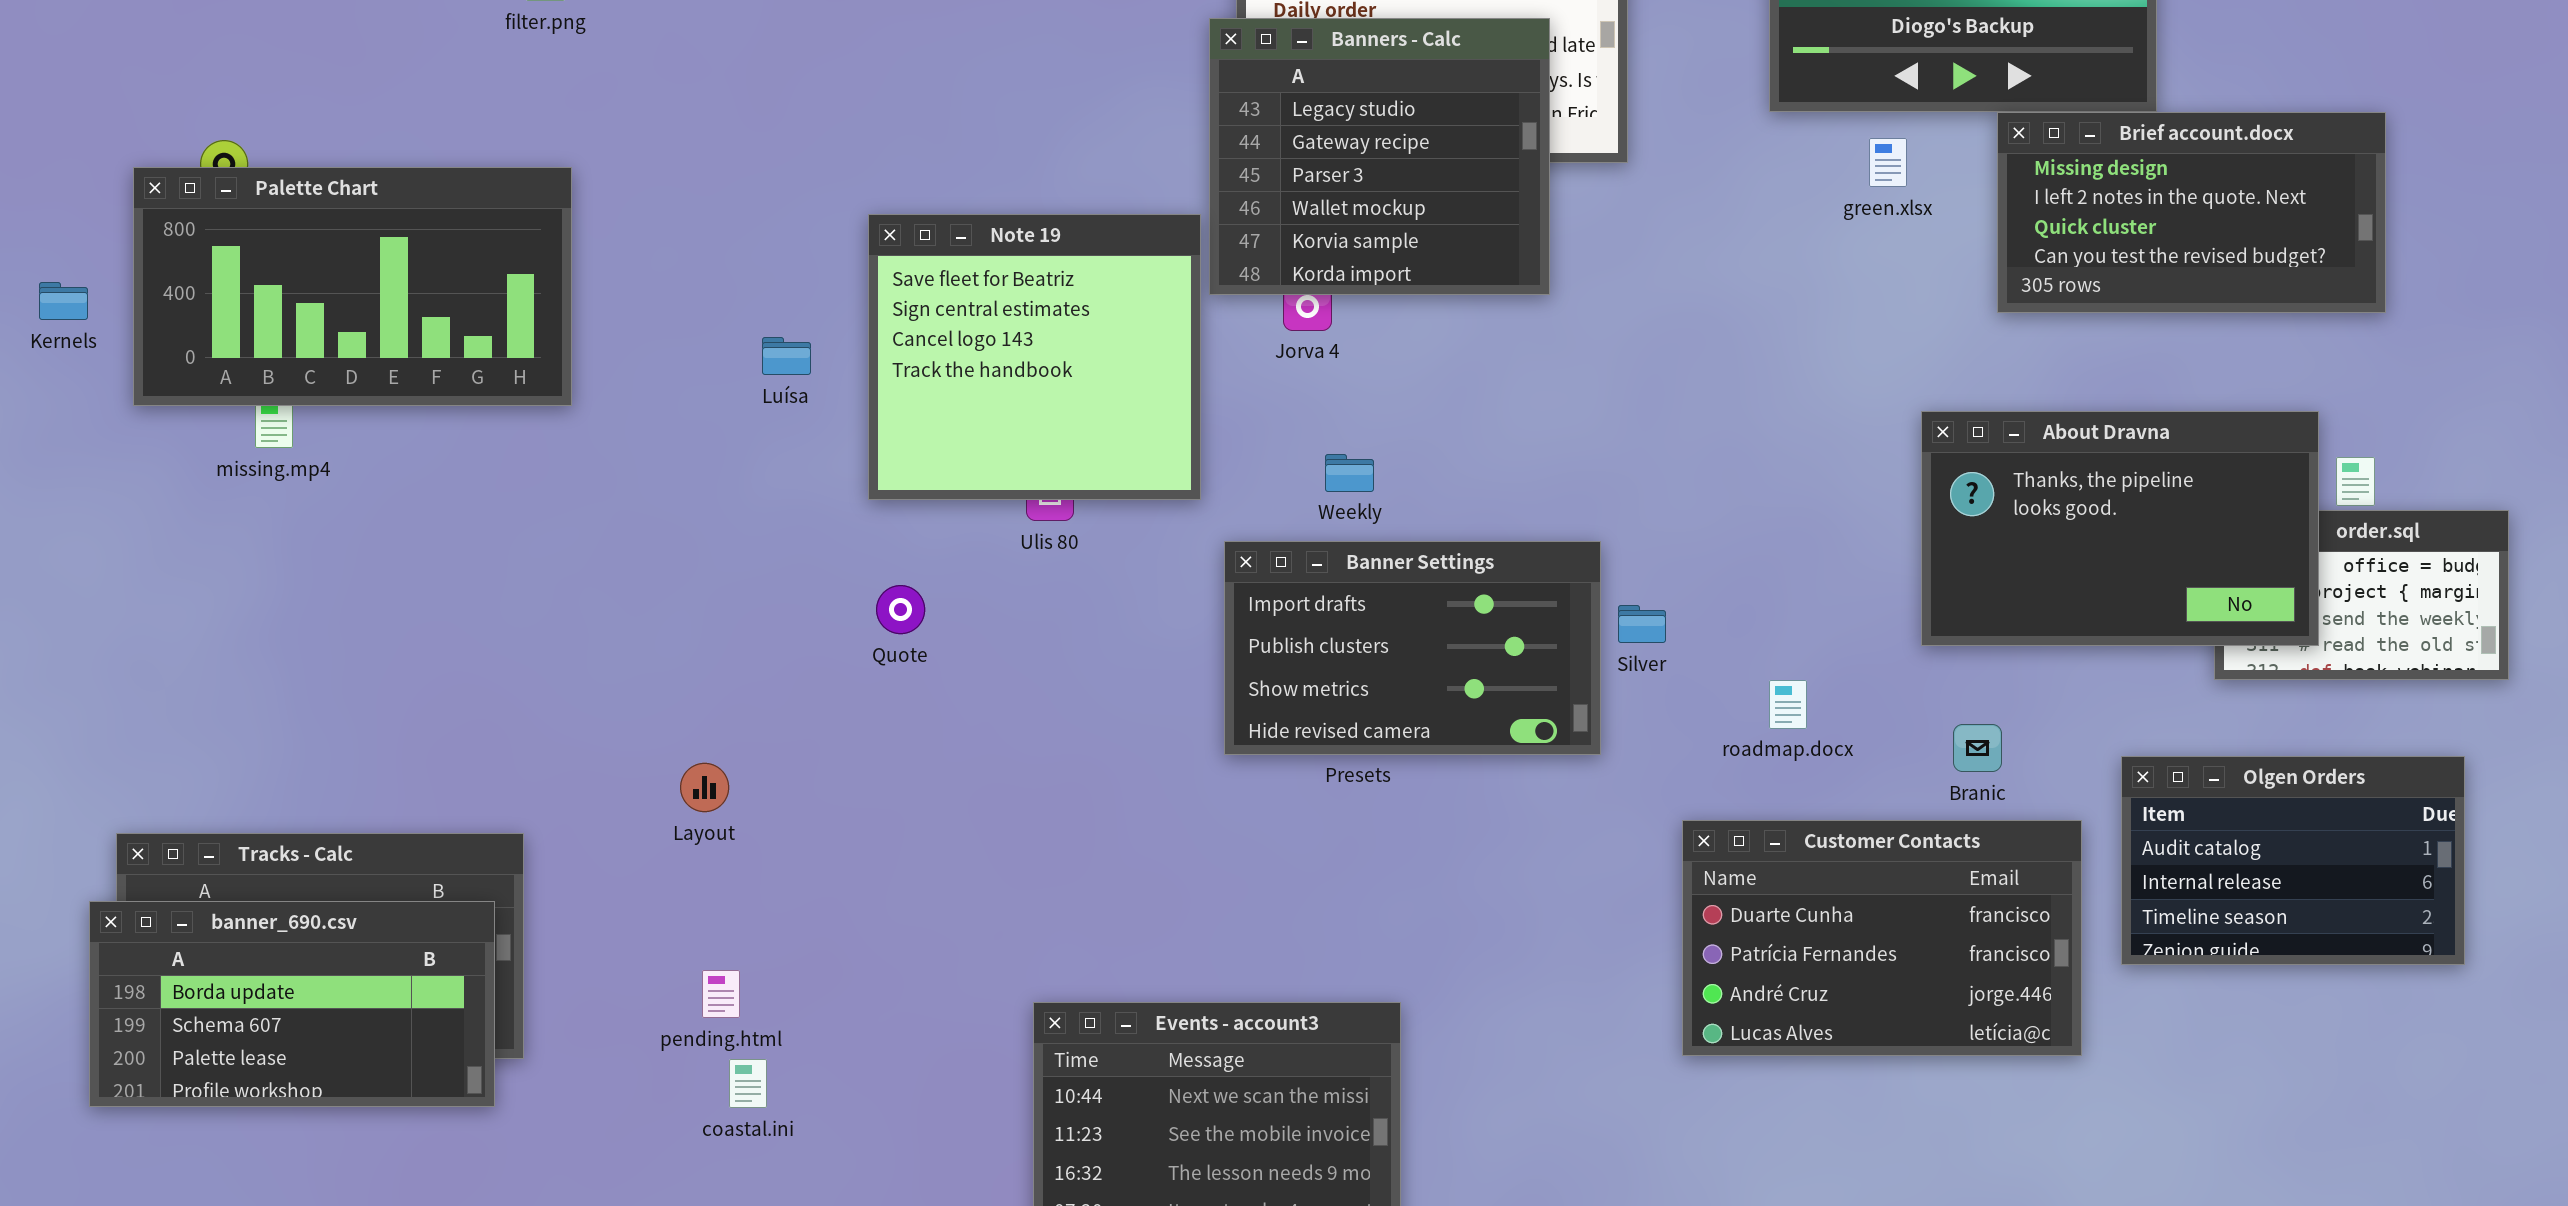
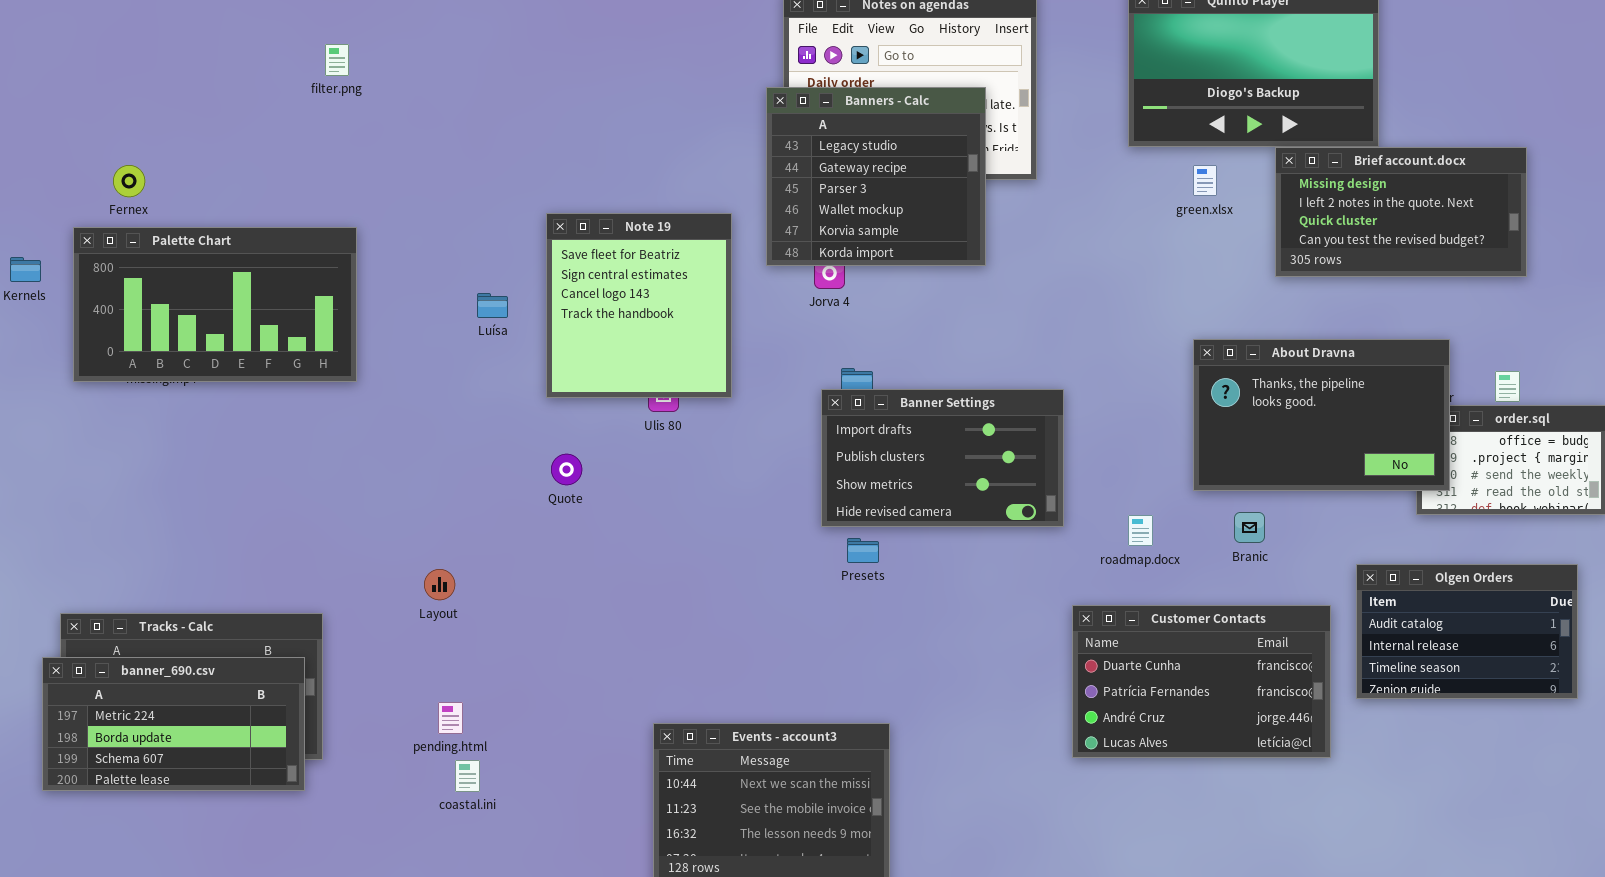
Palette Chart: [133,167,572,406] -> [73,227,357,382], moved
Note 19: [868,214,1201,500] -> [546,213,732,398], resized
About Dravna: [1921,411,2319,646] -> [1193,339,1450,491], moved
Banner Settings: [1224,541,1601,755] -> [821,389,1064,527], moved
Branic: [1953,724,2002,772] -> [1234,512,1265,543], moved
banner_690.csv: [89,901,495,1107] -> [42,657,305,791], scrolled up 1 row

